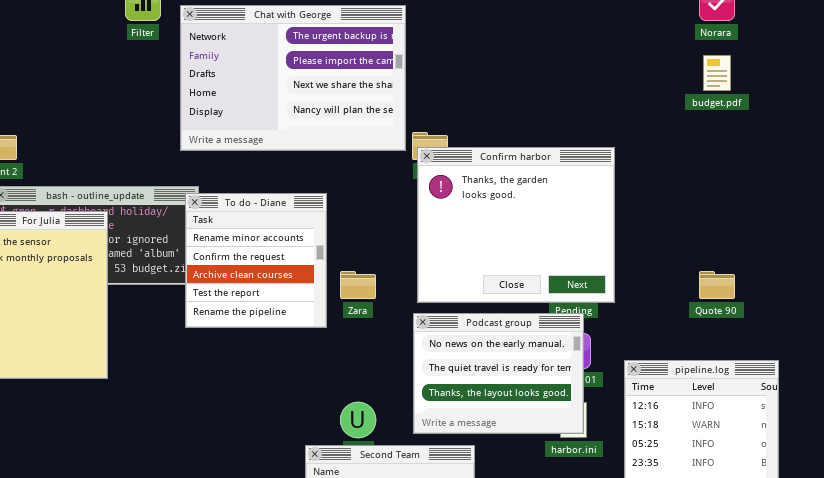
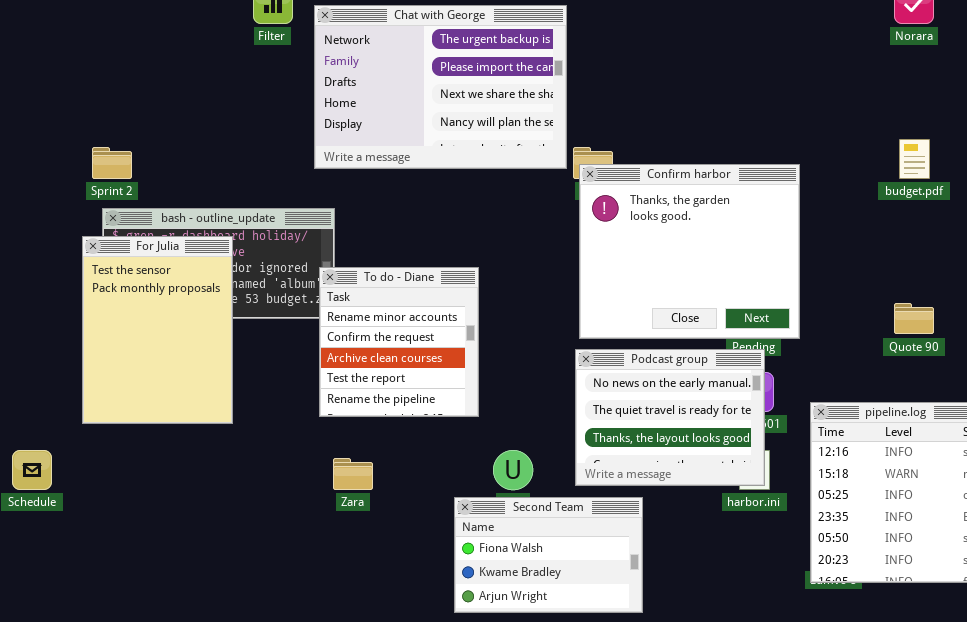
budget.pdf: [703,55,731,91] -> [899,139,930,179], moved
To do - Diane: [185,193,327,328] -> [319,267,479,417], moved
Zara: [340,271,376,299] -> [333,458,373,490], moved

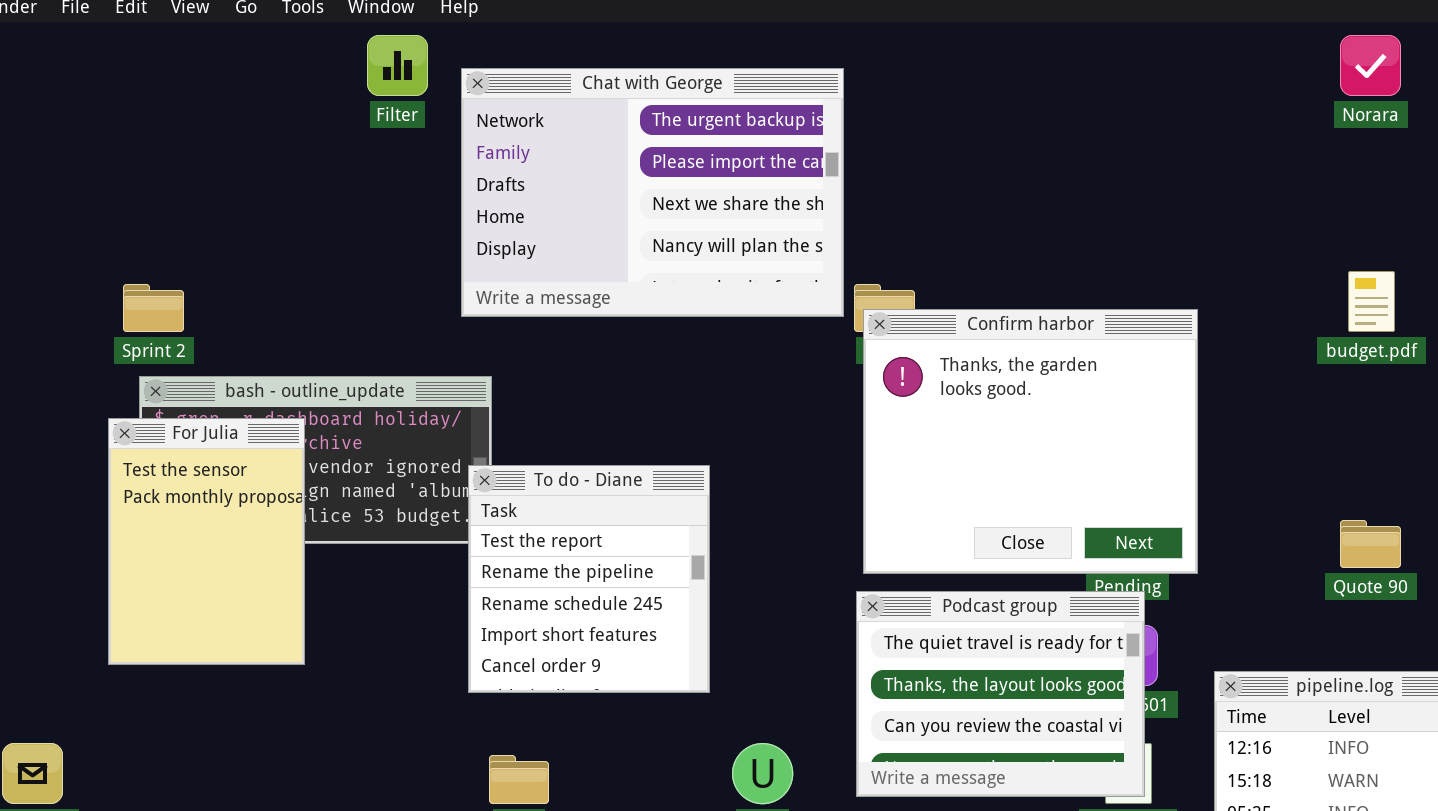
For Julia: [82,236,233,424] -> [108,418,305,665], resized
To do - Diane: [319,267,479,417] -> [468,465,710,693], scrolled down 3 rows
Podcast group: [575,349,765,486] -> [856,591,1145,797], scrolled down 1 row

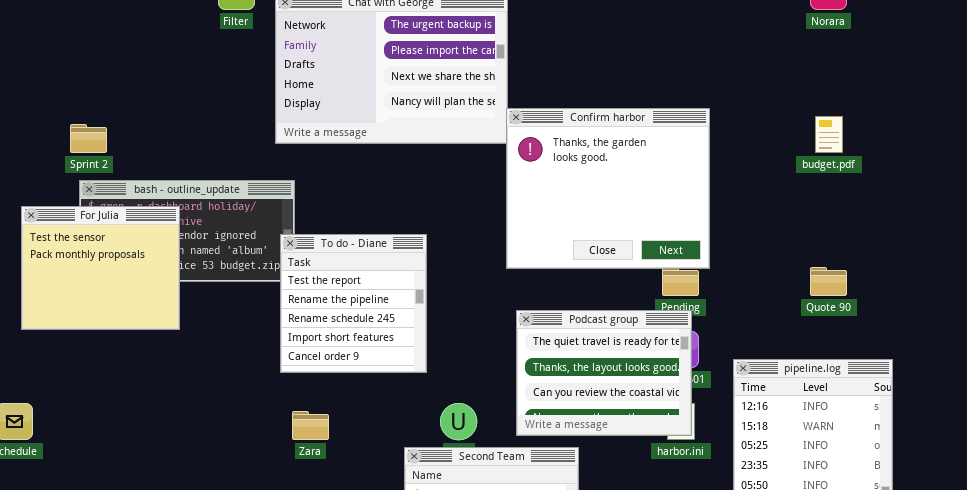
Confirm harbor: [863,309,1198,574] -> [506,108,710,269], moved
For Julia: [108,418,305,665] -> [21,206,180,330], resized

